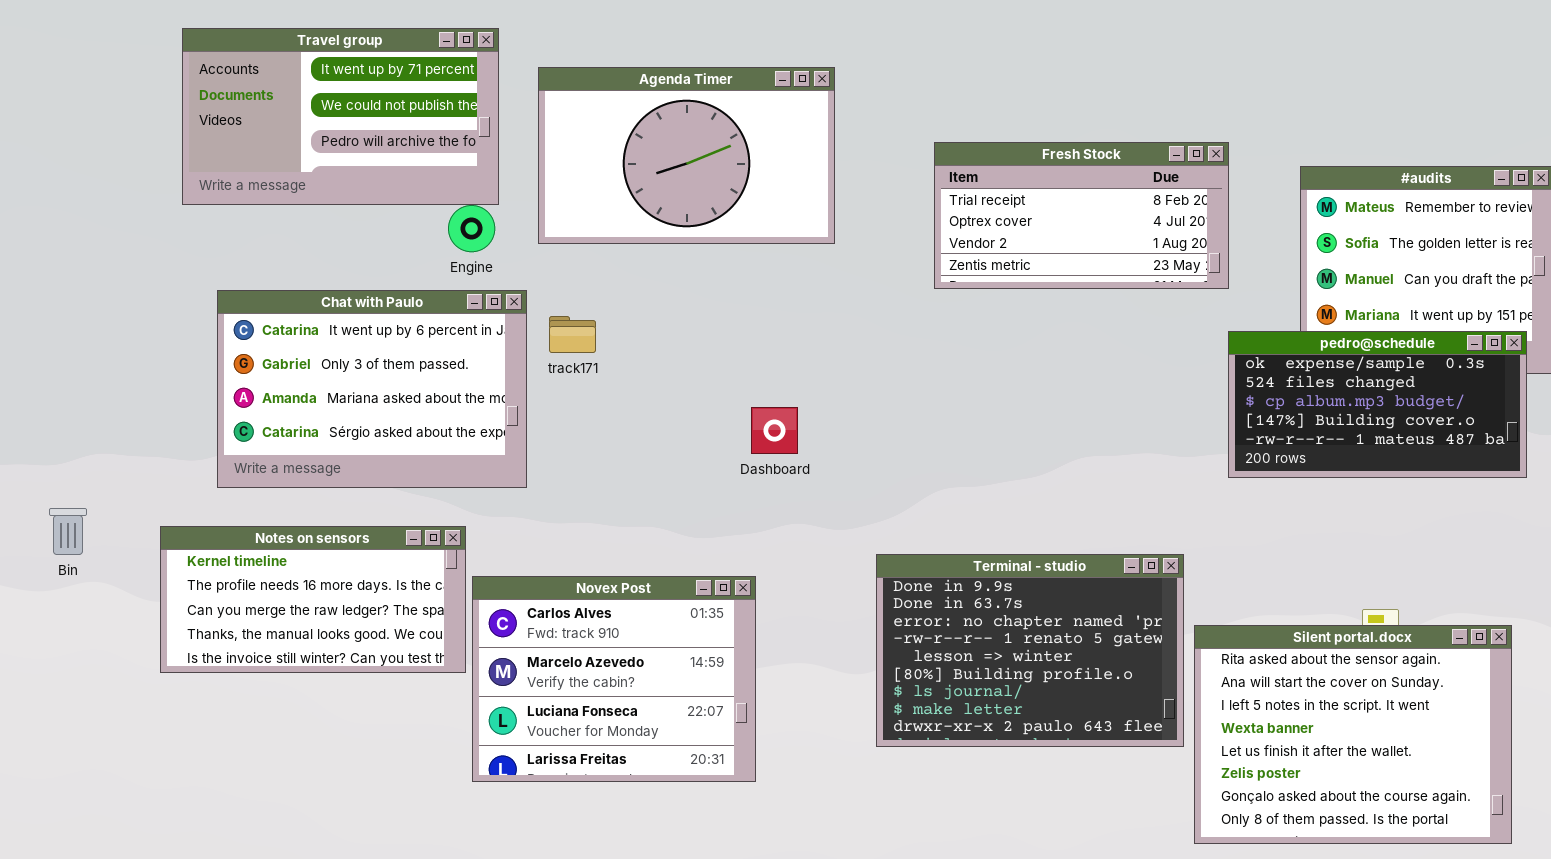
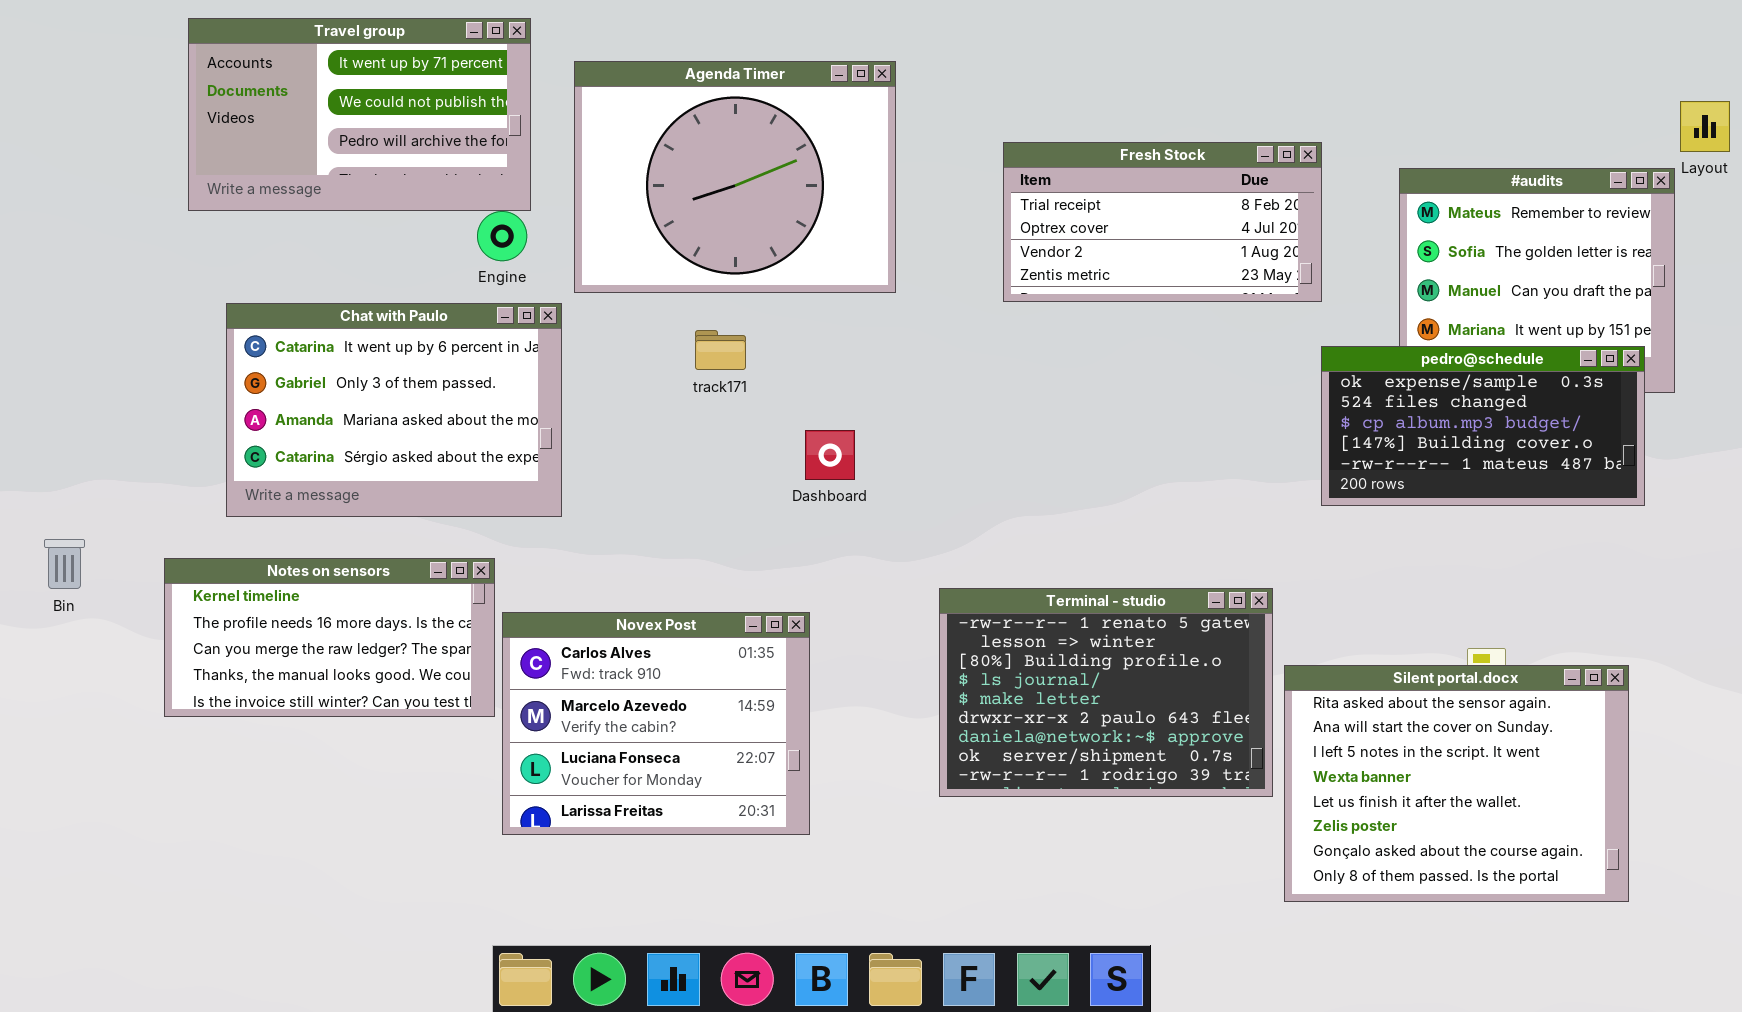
Agenda Timer: [538,67,835,244] -> [574,61,896,293], resized
track171: [549,316,596,353] -> [695,330,746,370], moved
Terminal - studio: [876,554,1184,747] -> [939,588,1273,797], scrolled down 3 rows

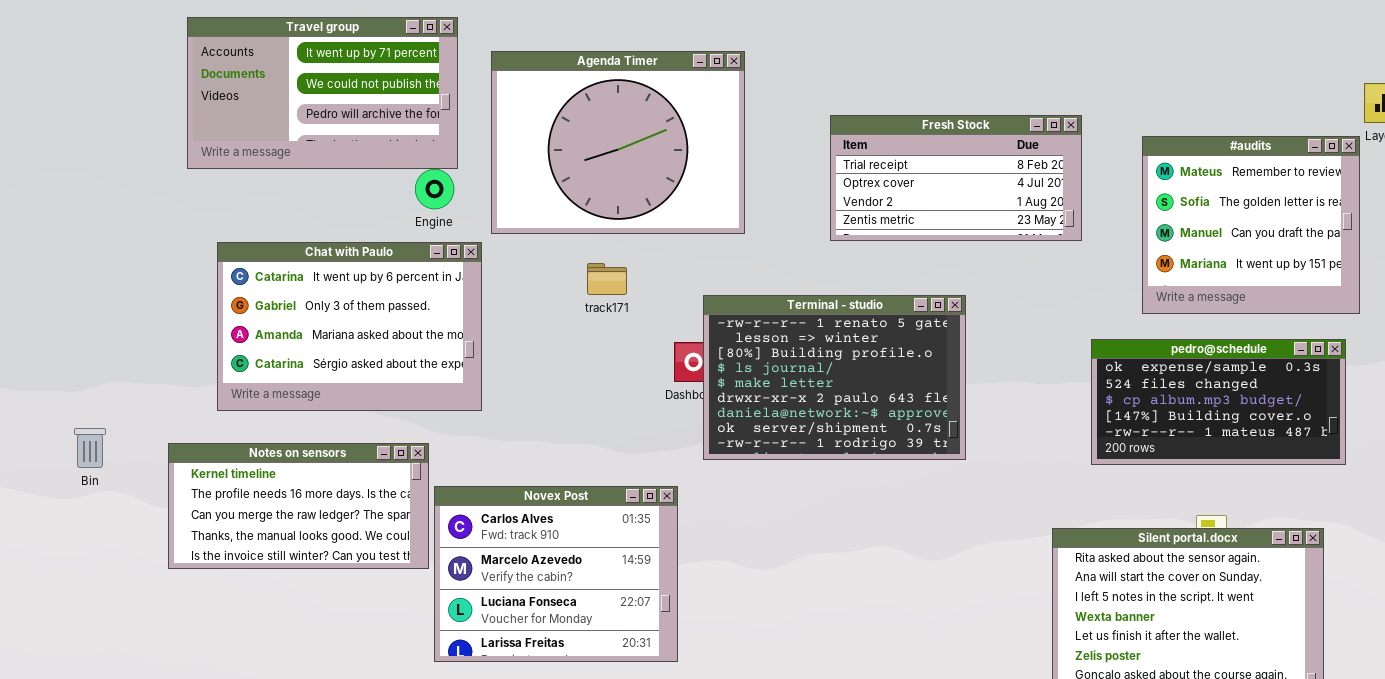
pedro@schedule: [1321,346,1645,506] -> [1091,339,1346,465], moved
Terminal - studio: [939,588,1273,797] -> [703,295,966,460], moved

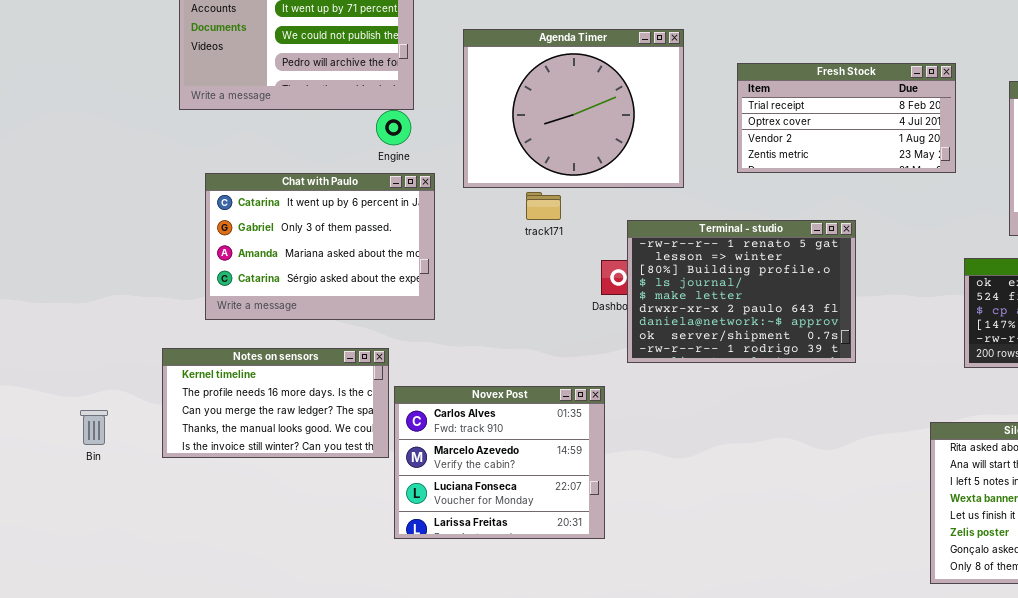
Agenda Timer: [491,51,745,234] -> [463,29,684,188], moved
Bin: [74,428,106,468] -> [80,410,108,445], moved

